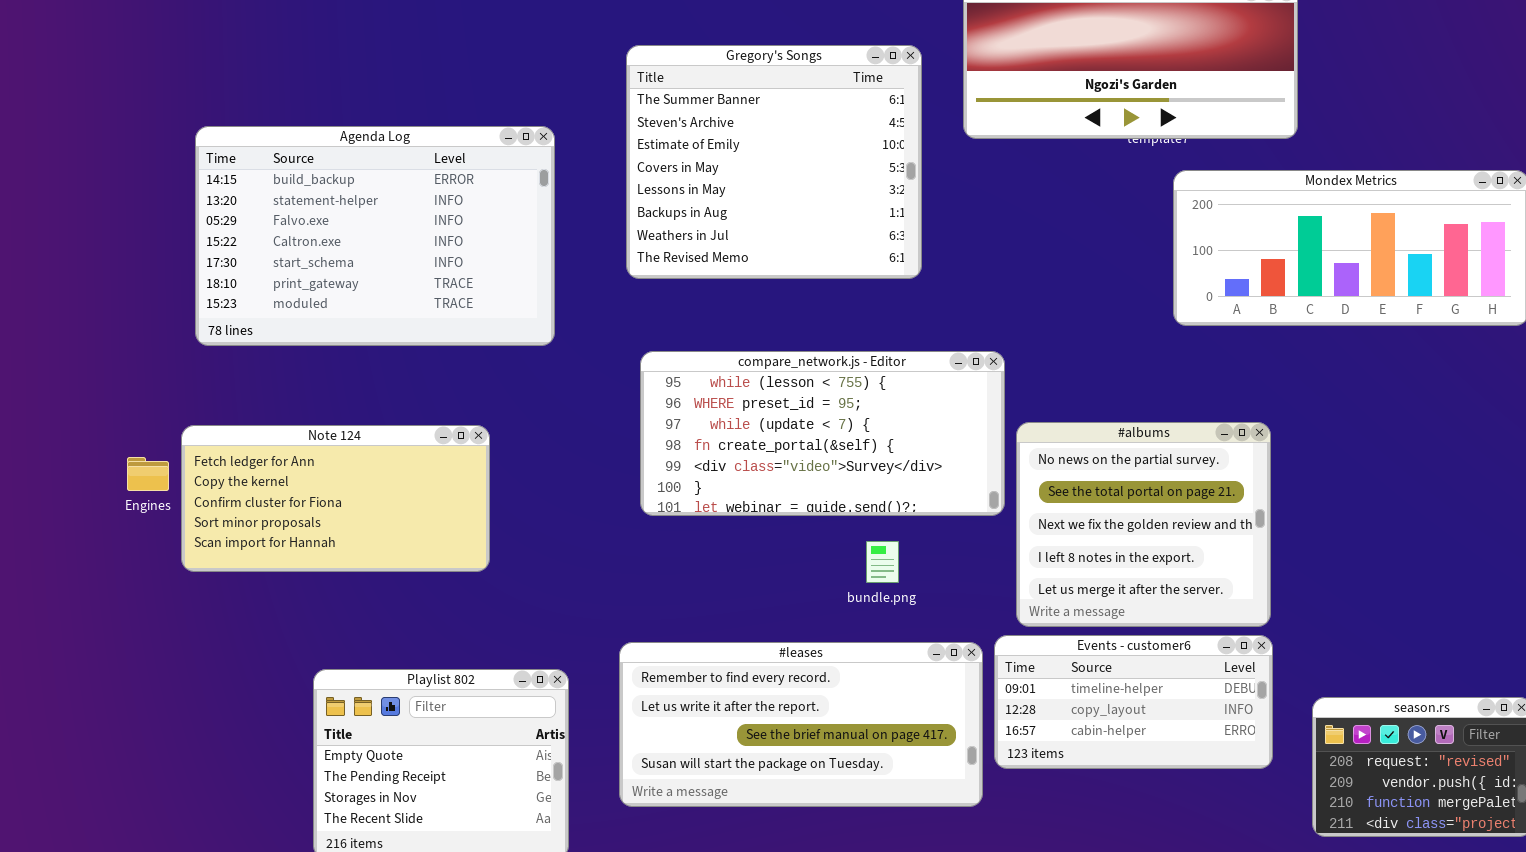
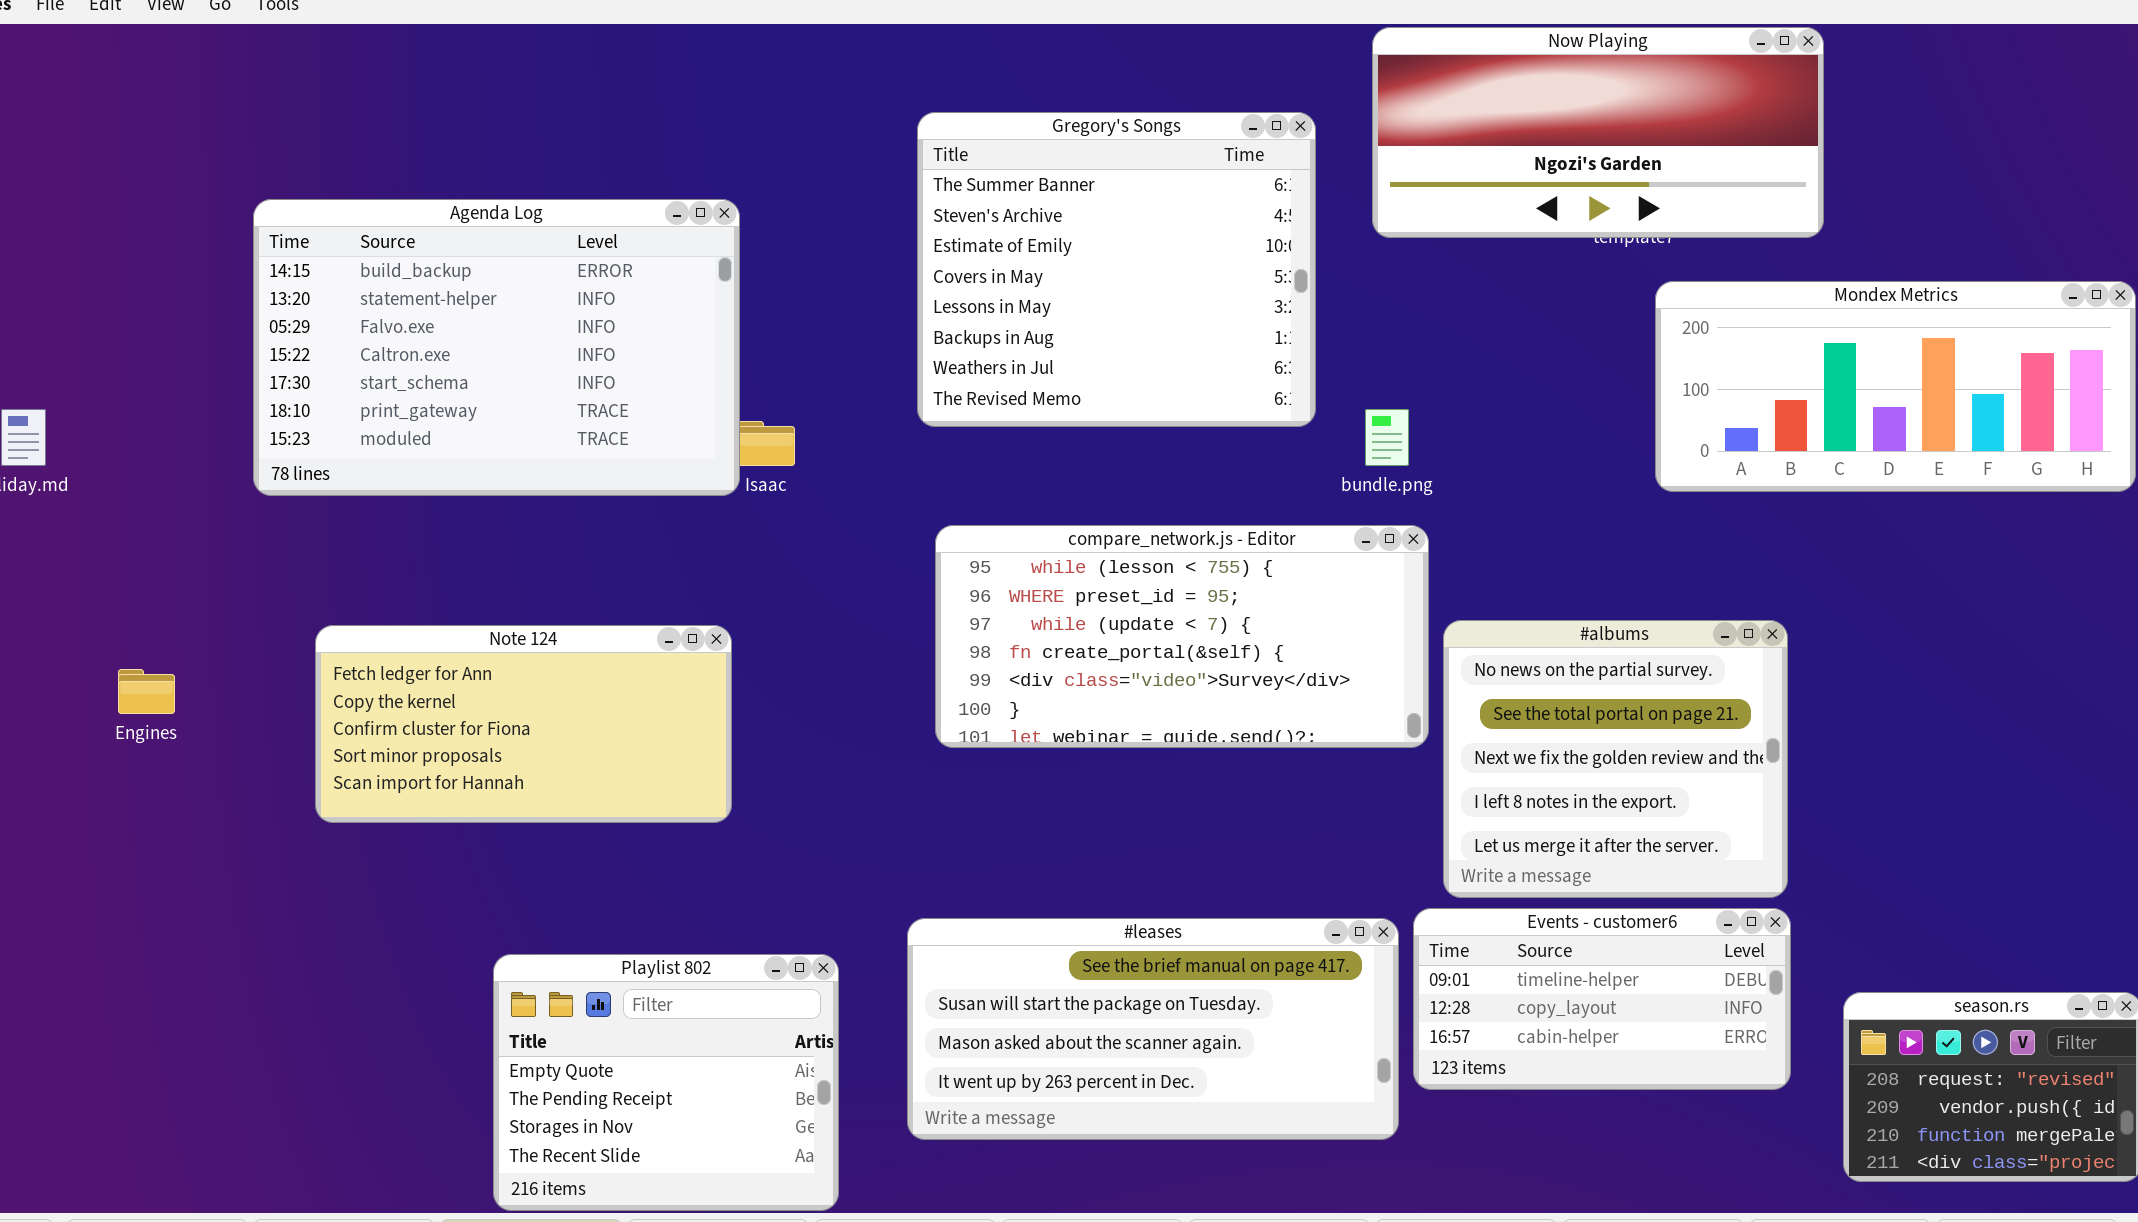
Agenda Log: [195,126,555,346] -> [253,199,740,496], moved
Engines: [127,457,169,491] -> [118,669,175,714], moved
bundle.png: [866,541,899,583] -> [1365,409,1409,466], moved
#leases: [619,642,983,807] -> [907,918,1399,1140], scrolled down 2 rows

